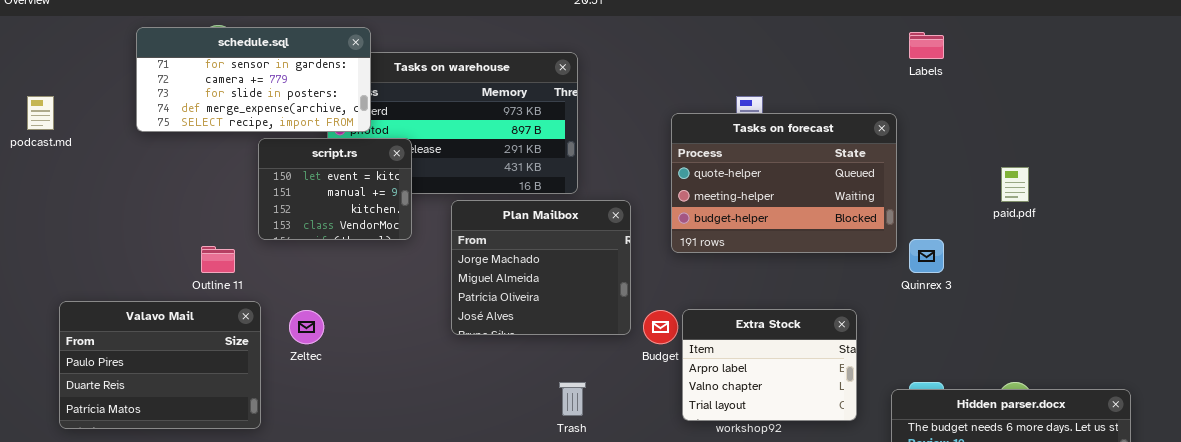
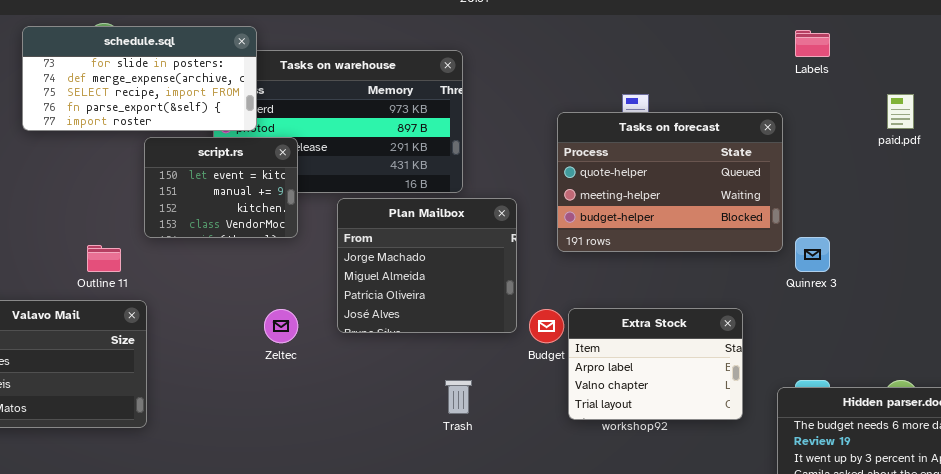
schedule.sql: [136,27,371,132] -> [22,26,257,131], scrolled down 2 rows
paid.pdf: [1001,167,1029,202] -> [887,94,914,129], moved
Zeltec: [289,310,324,344] -> [264,309,298,343], moved

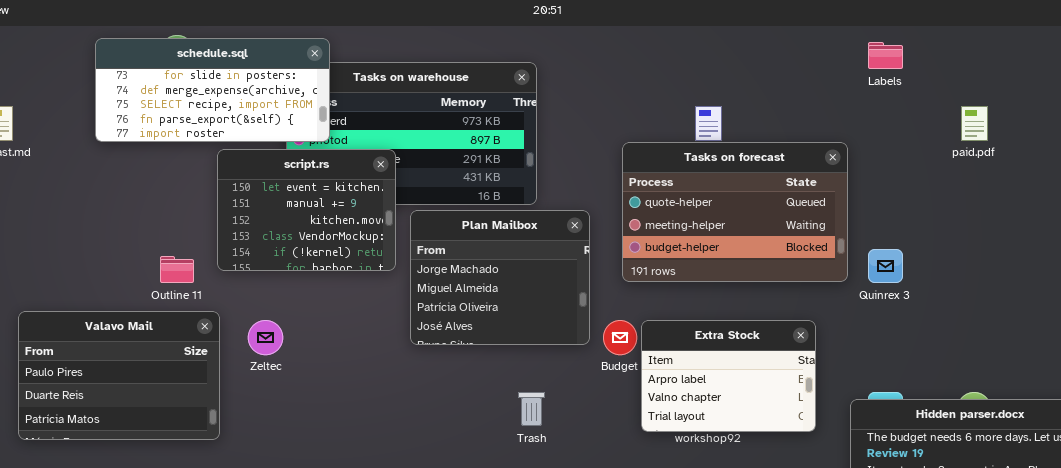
Tasks on forecast: [557,112,783,252] -> [622,142,848,282], moved
script.rs: [144,137,298,238] -> [217,149,396,271], resized
Zeltec: [264,309,298,343] -> [248,320,283,355], moved

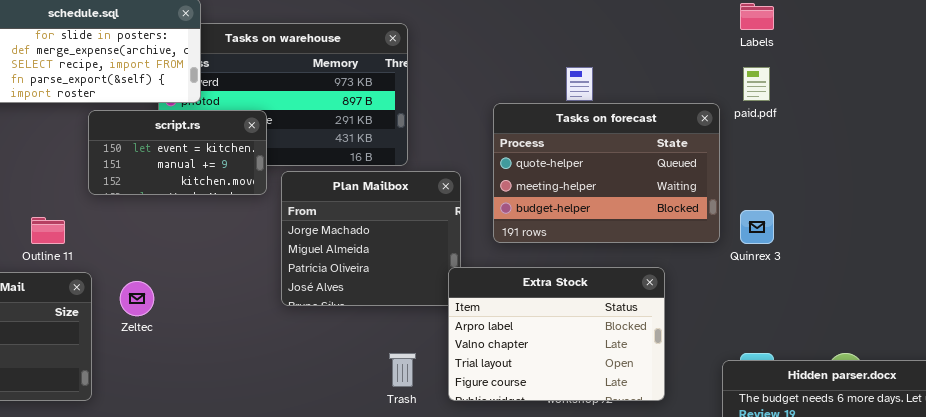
paid.pdf: [961,106,988,141] -> [743,67,770,101], moved
script.rs: [217,149,396,271] -> [88,110,267,195], resized
Extra Stock: [641,320,816,432] -> [448,267,665,401], moved, resized

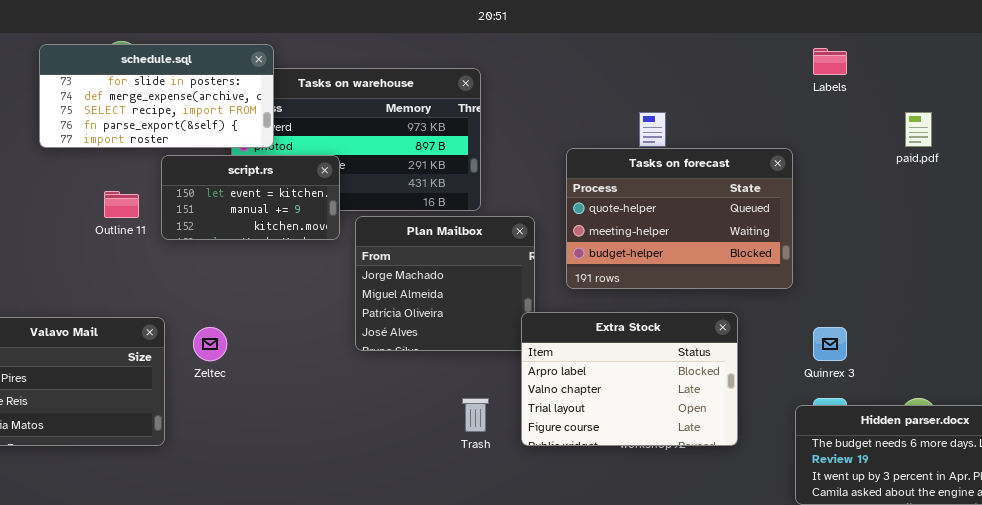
paid.pdf: [743,67,770,101] -> [905,112,932,147], moved
Quinrex 3: [740,210,774,244] -> [813,327,847,361], moved
Outline 11: [31,217,65,244] -> [104,191,139,218], moved

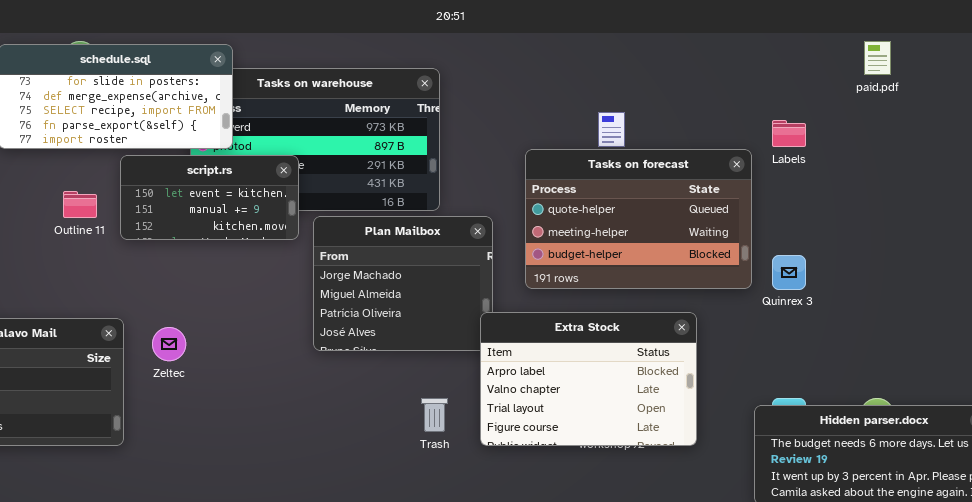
Labels: [813,48,847,75] -> [772,120,806,147], moved
paid.pdf: [905,112,932,147] -> [864,41,891,75], moved
Quinrex 3: [813,327,847,361] -> [772,255,806,290], moved

